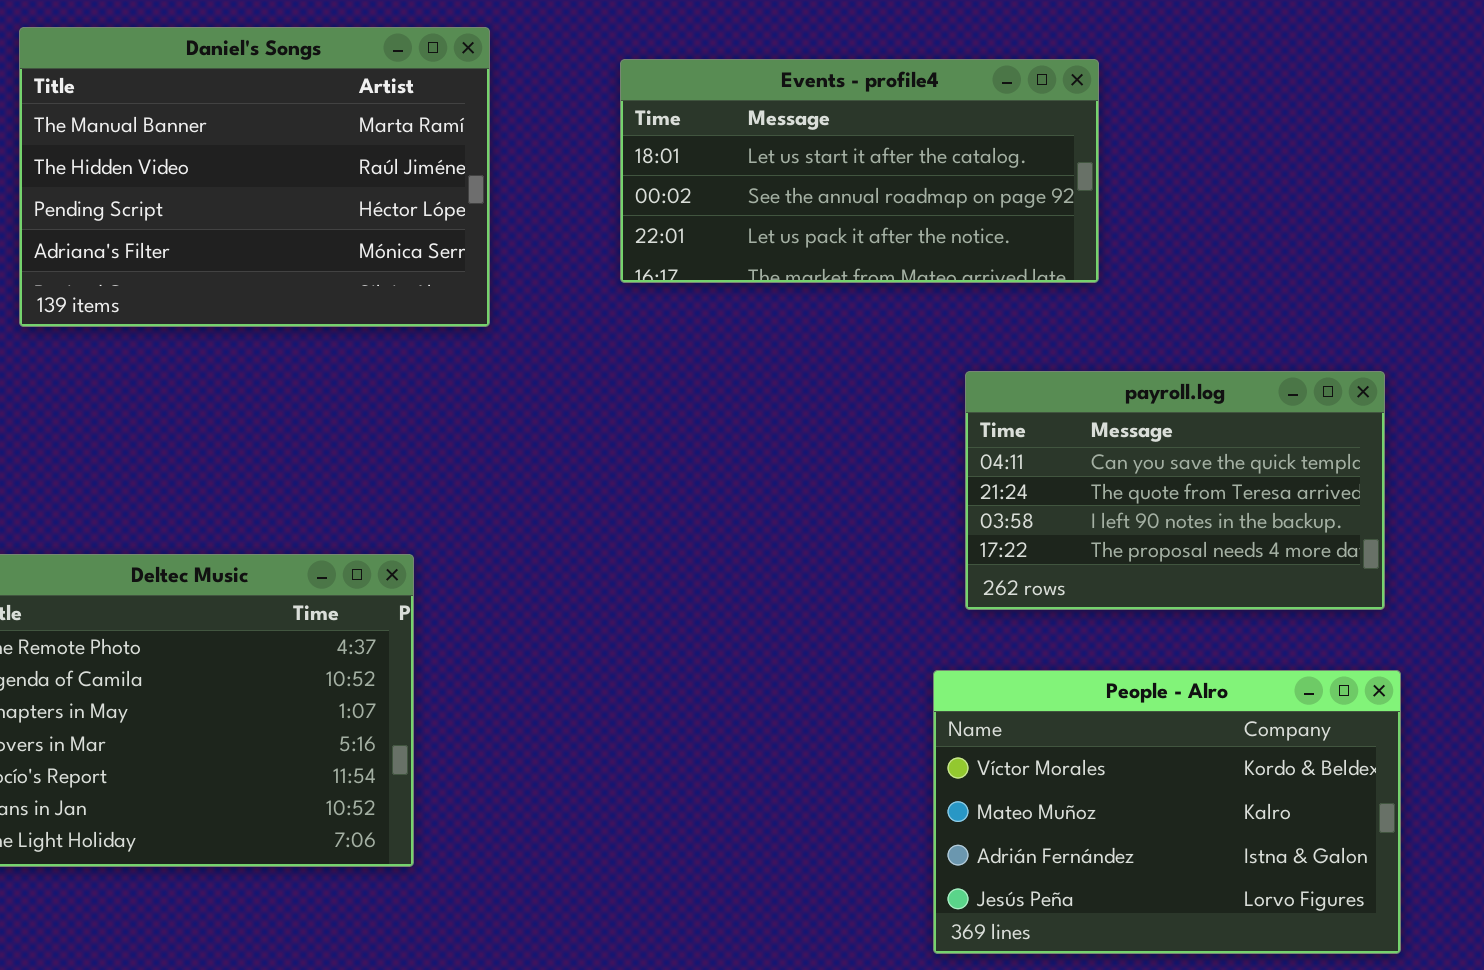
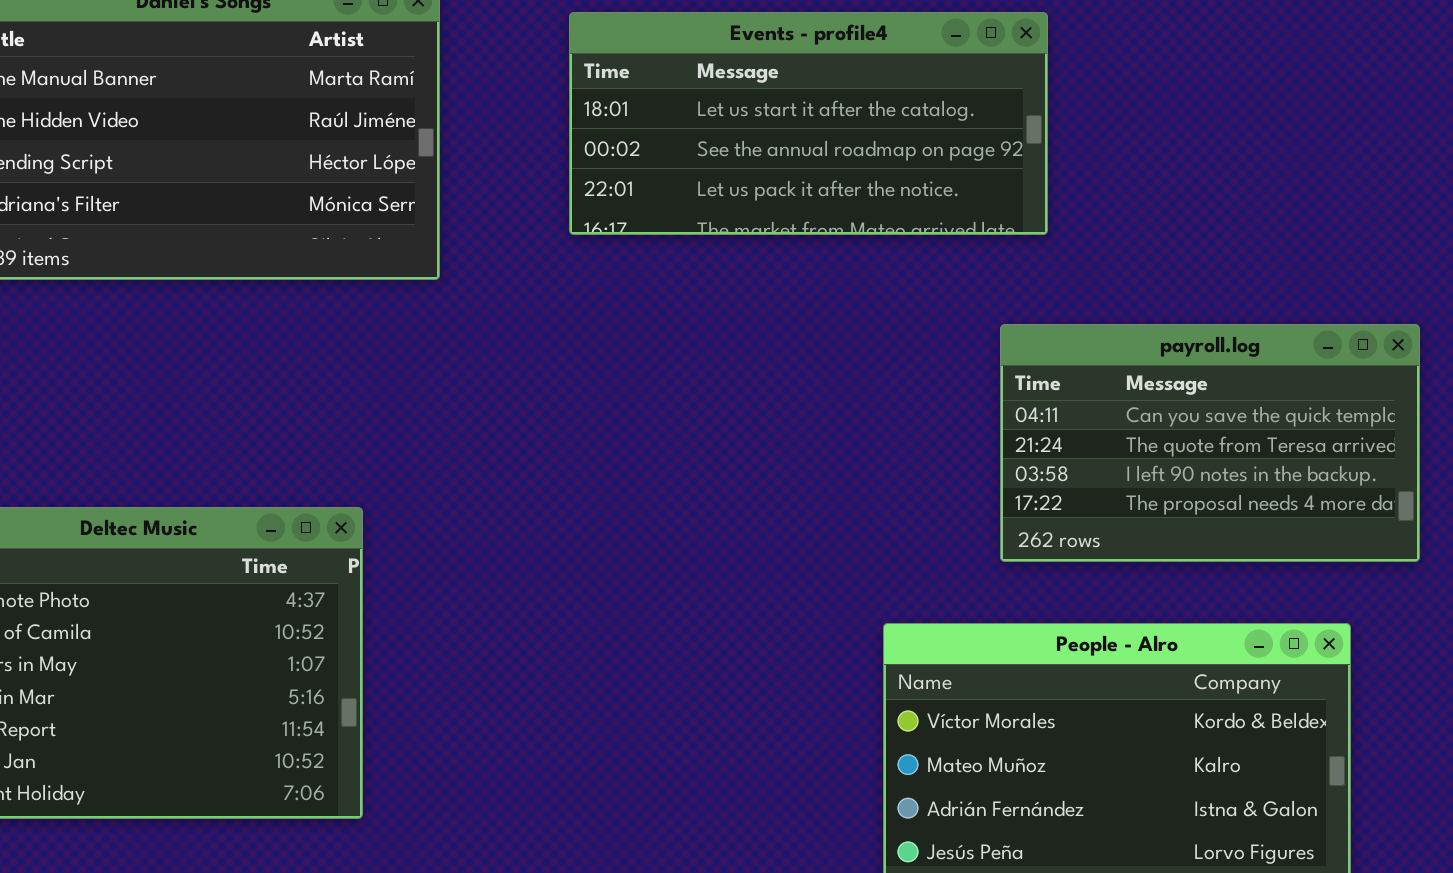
payroll.log: [965,371,1385,610] -> [1000,324,1420,562], moved

